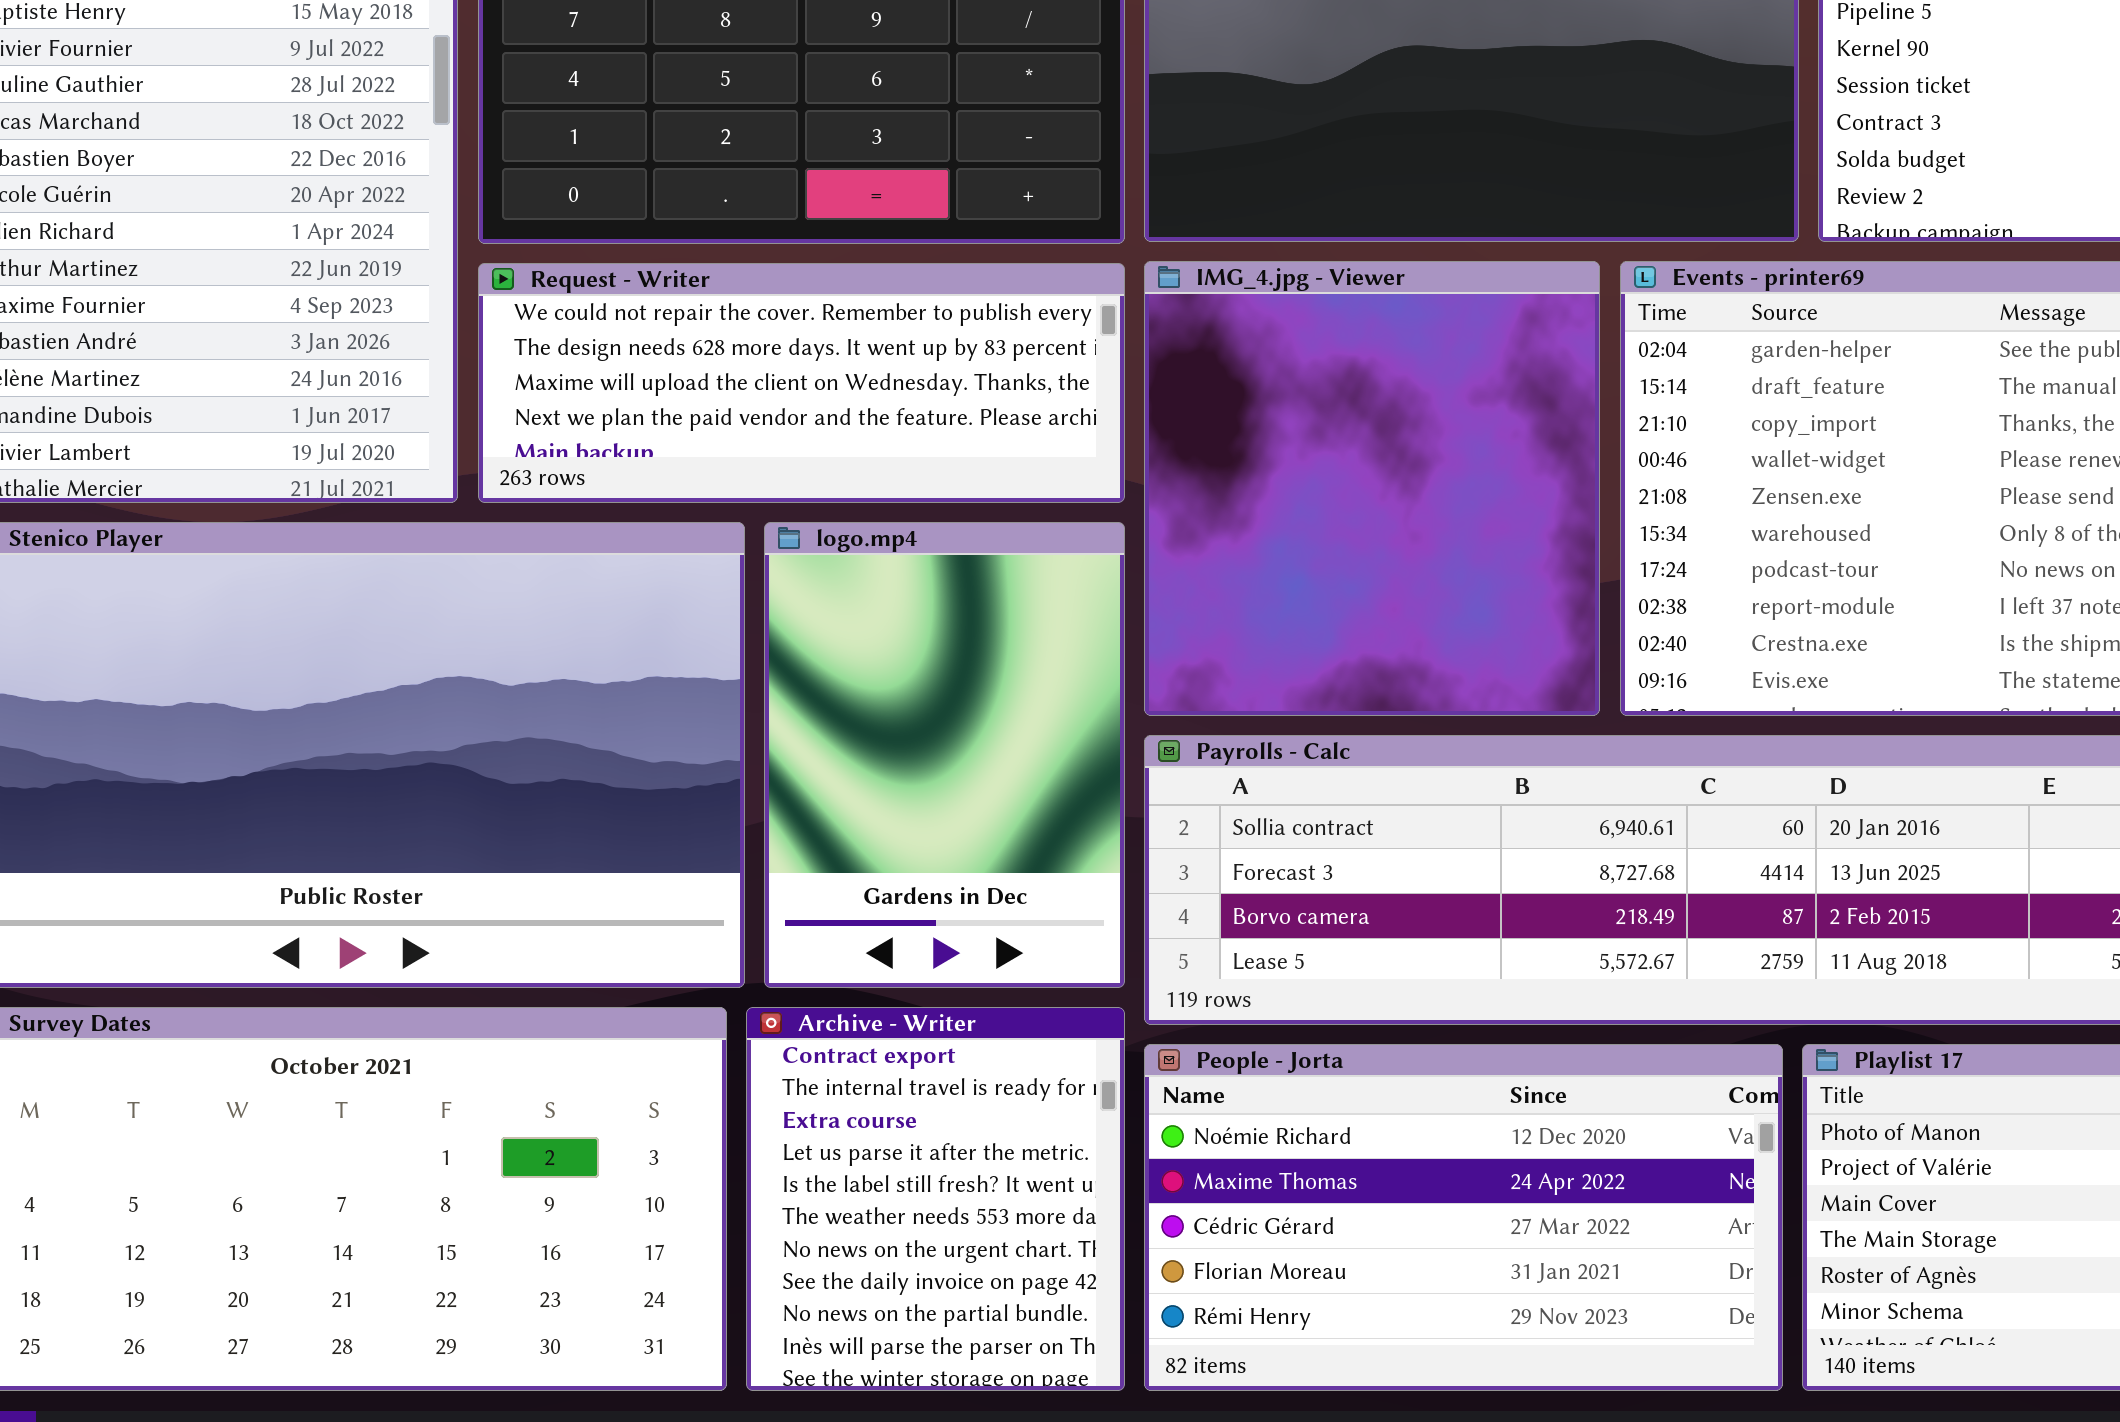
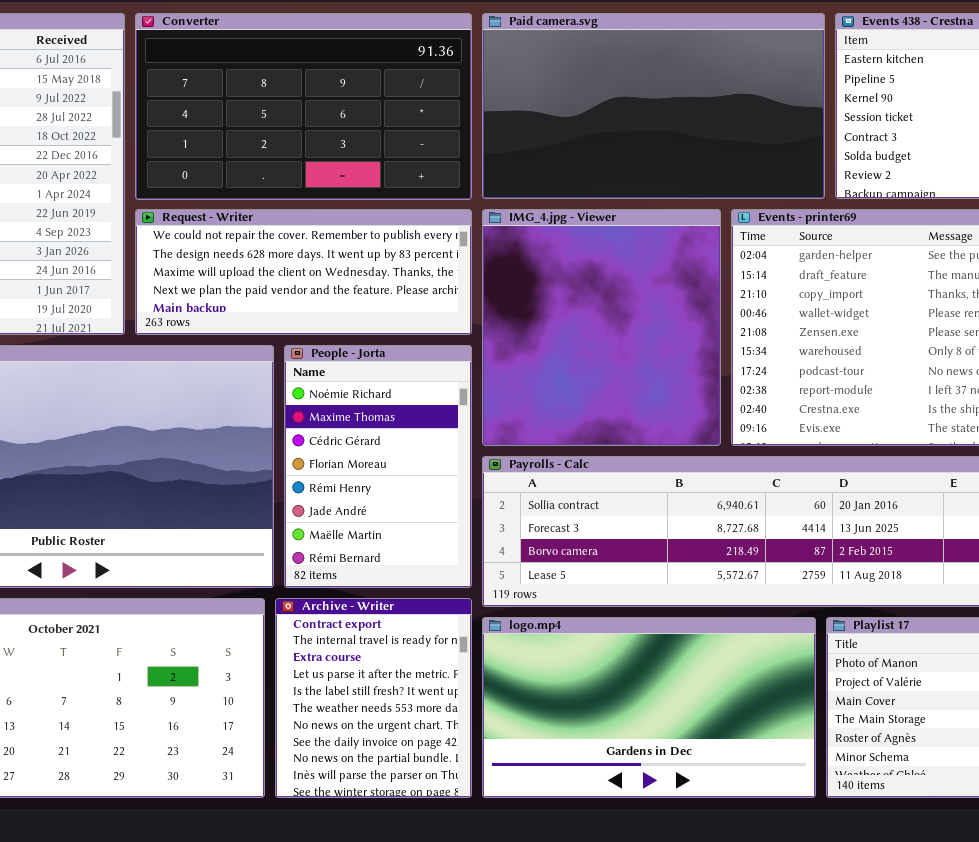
logo.mp4: [764,522,1125,988] -> [482,617,816,798], moved, resized
People - Jorta: [1144,1044,1783,1391] -> [284,345,472,588], moved, resized

